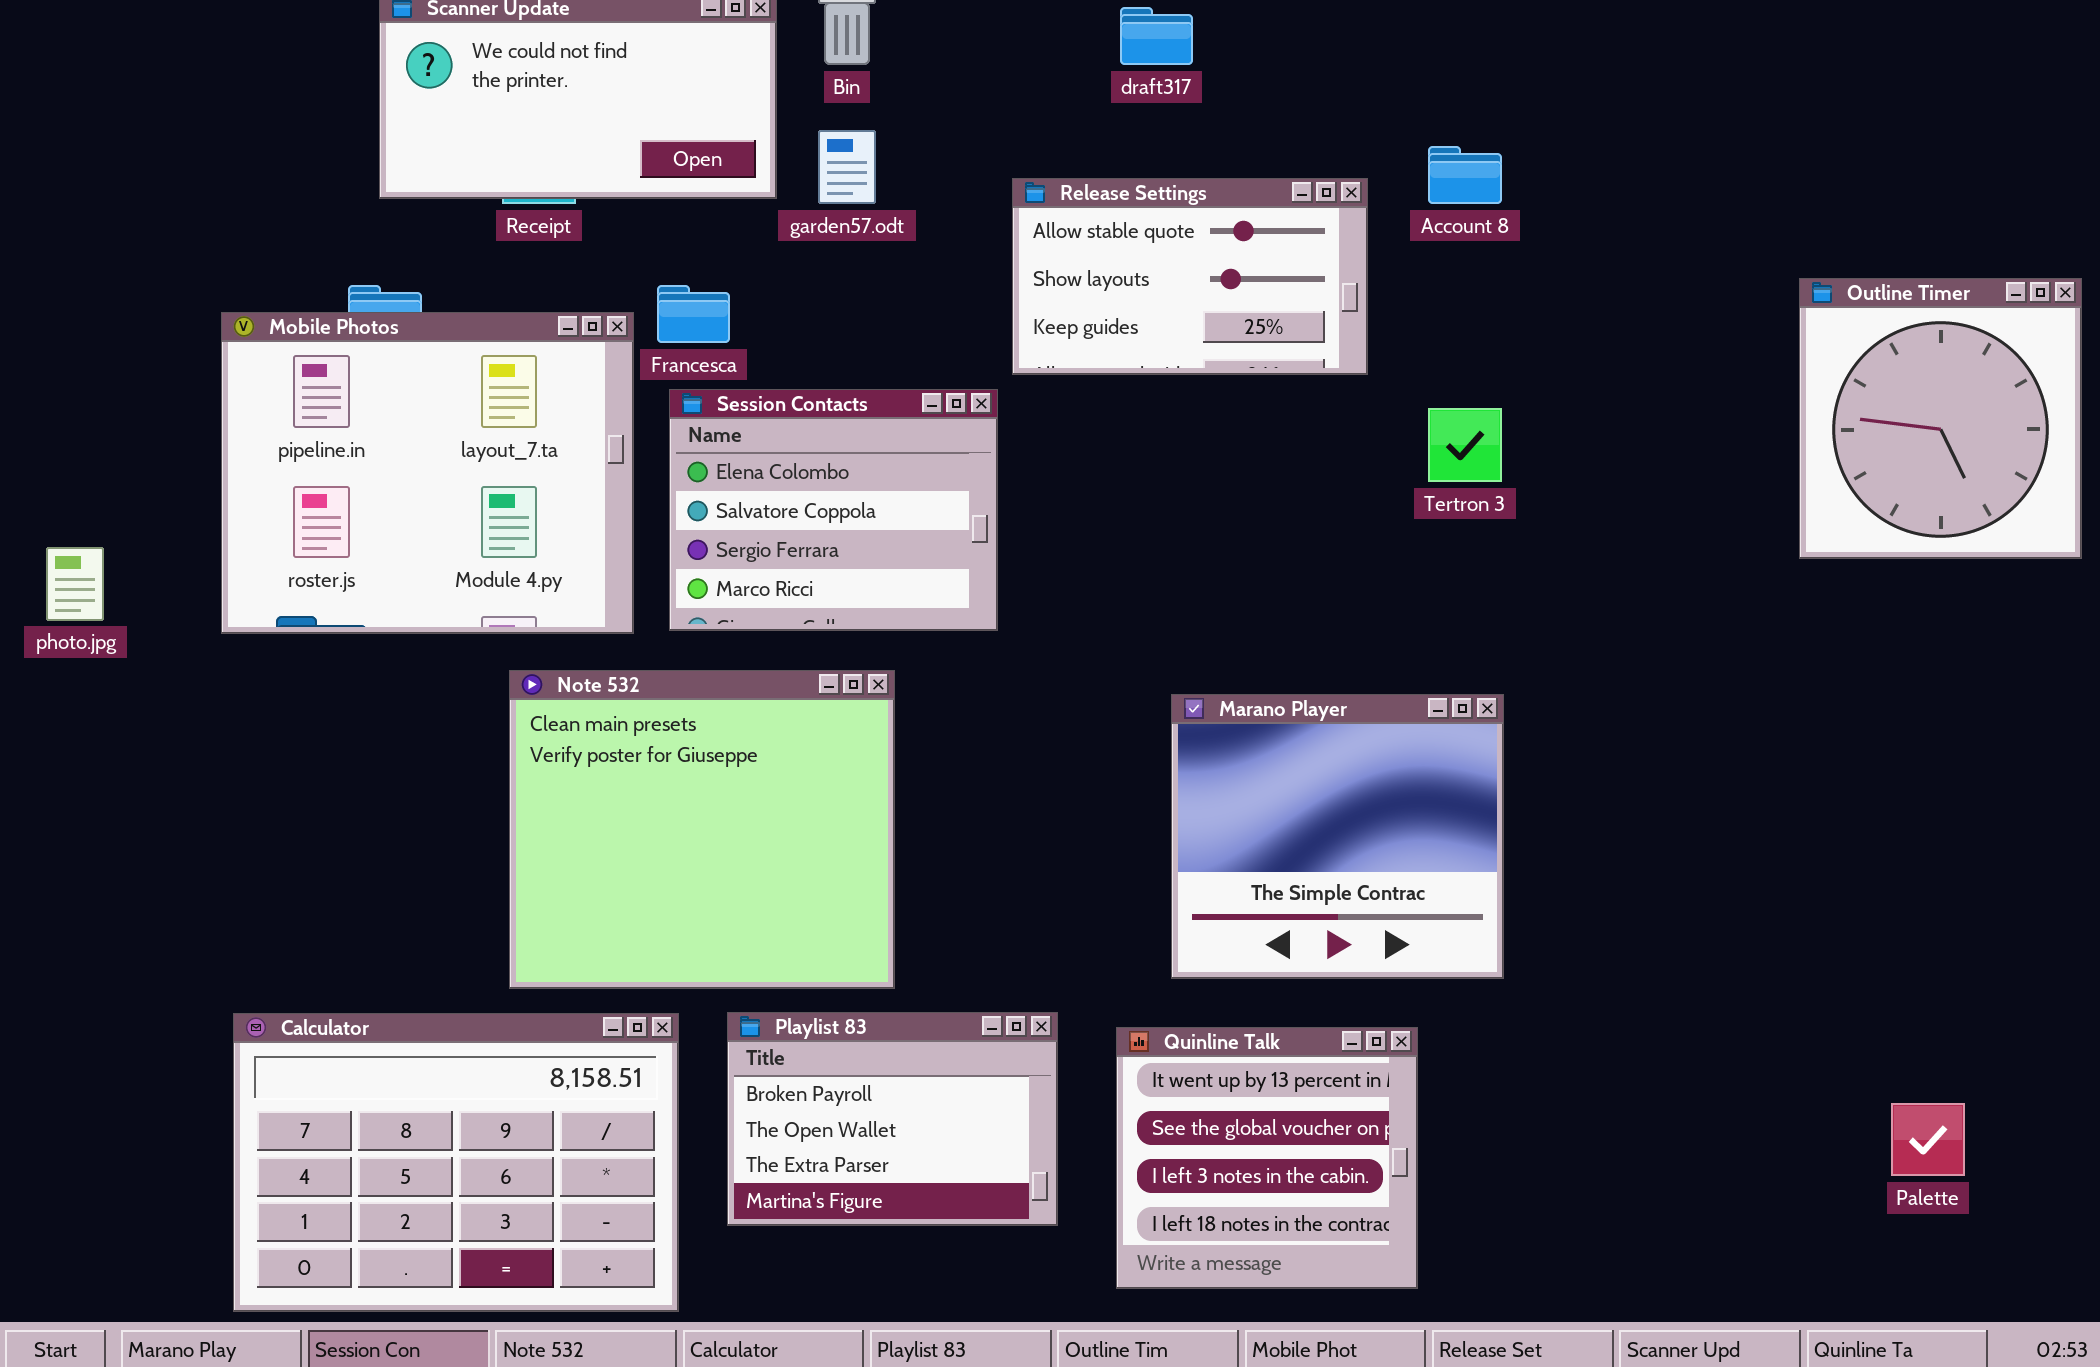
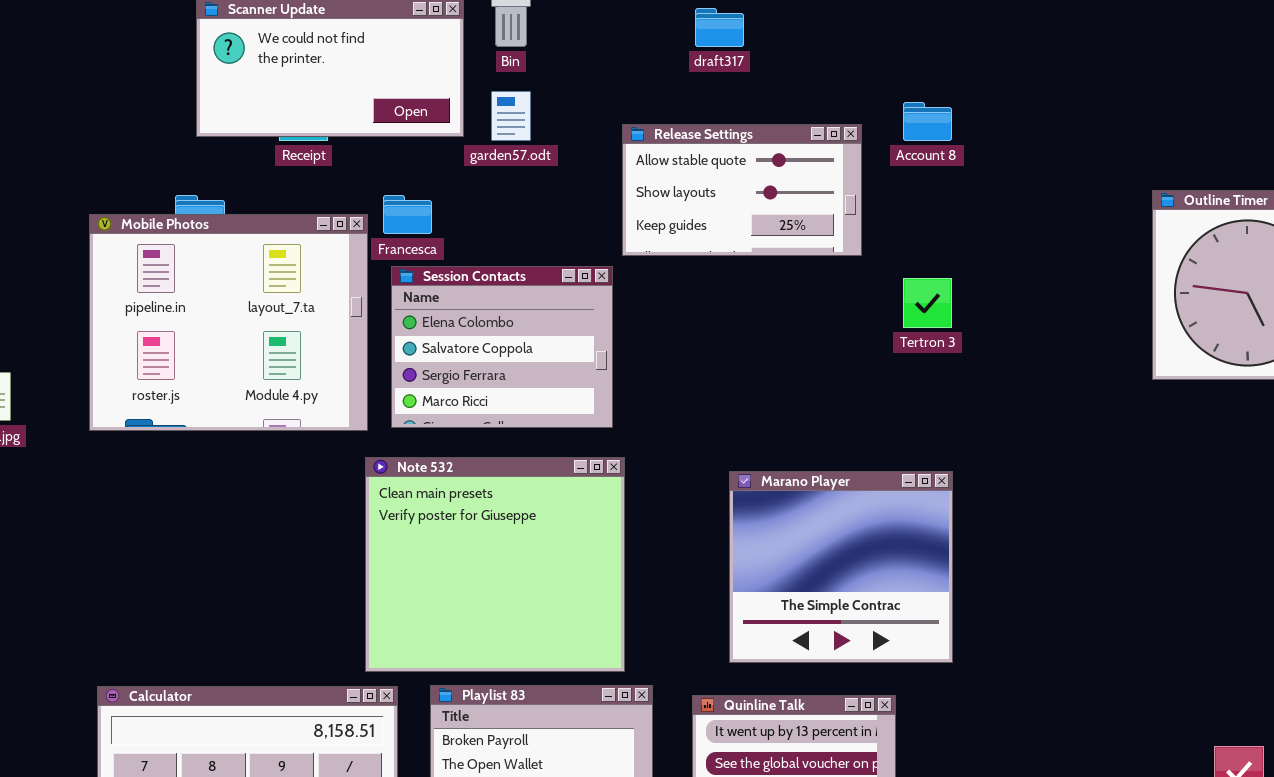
Note 532: [509,670,895,989] -> [365,457,625,672], moved

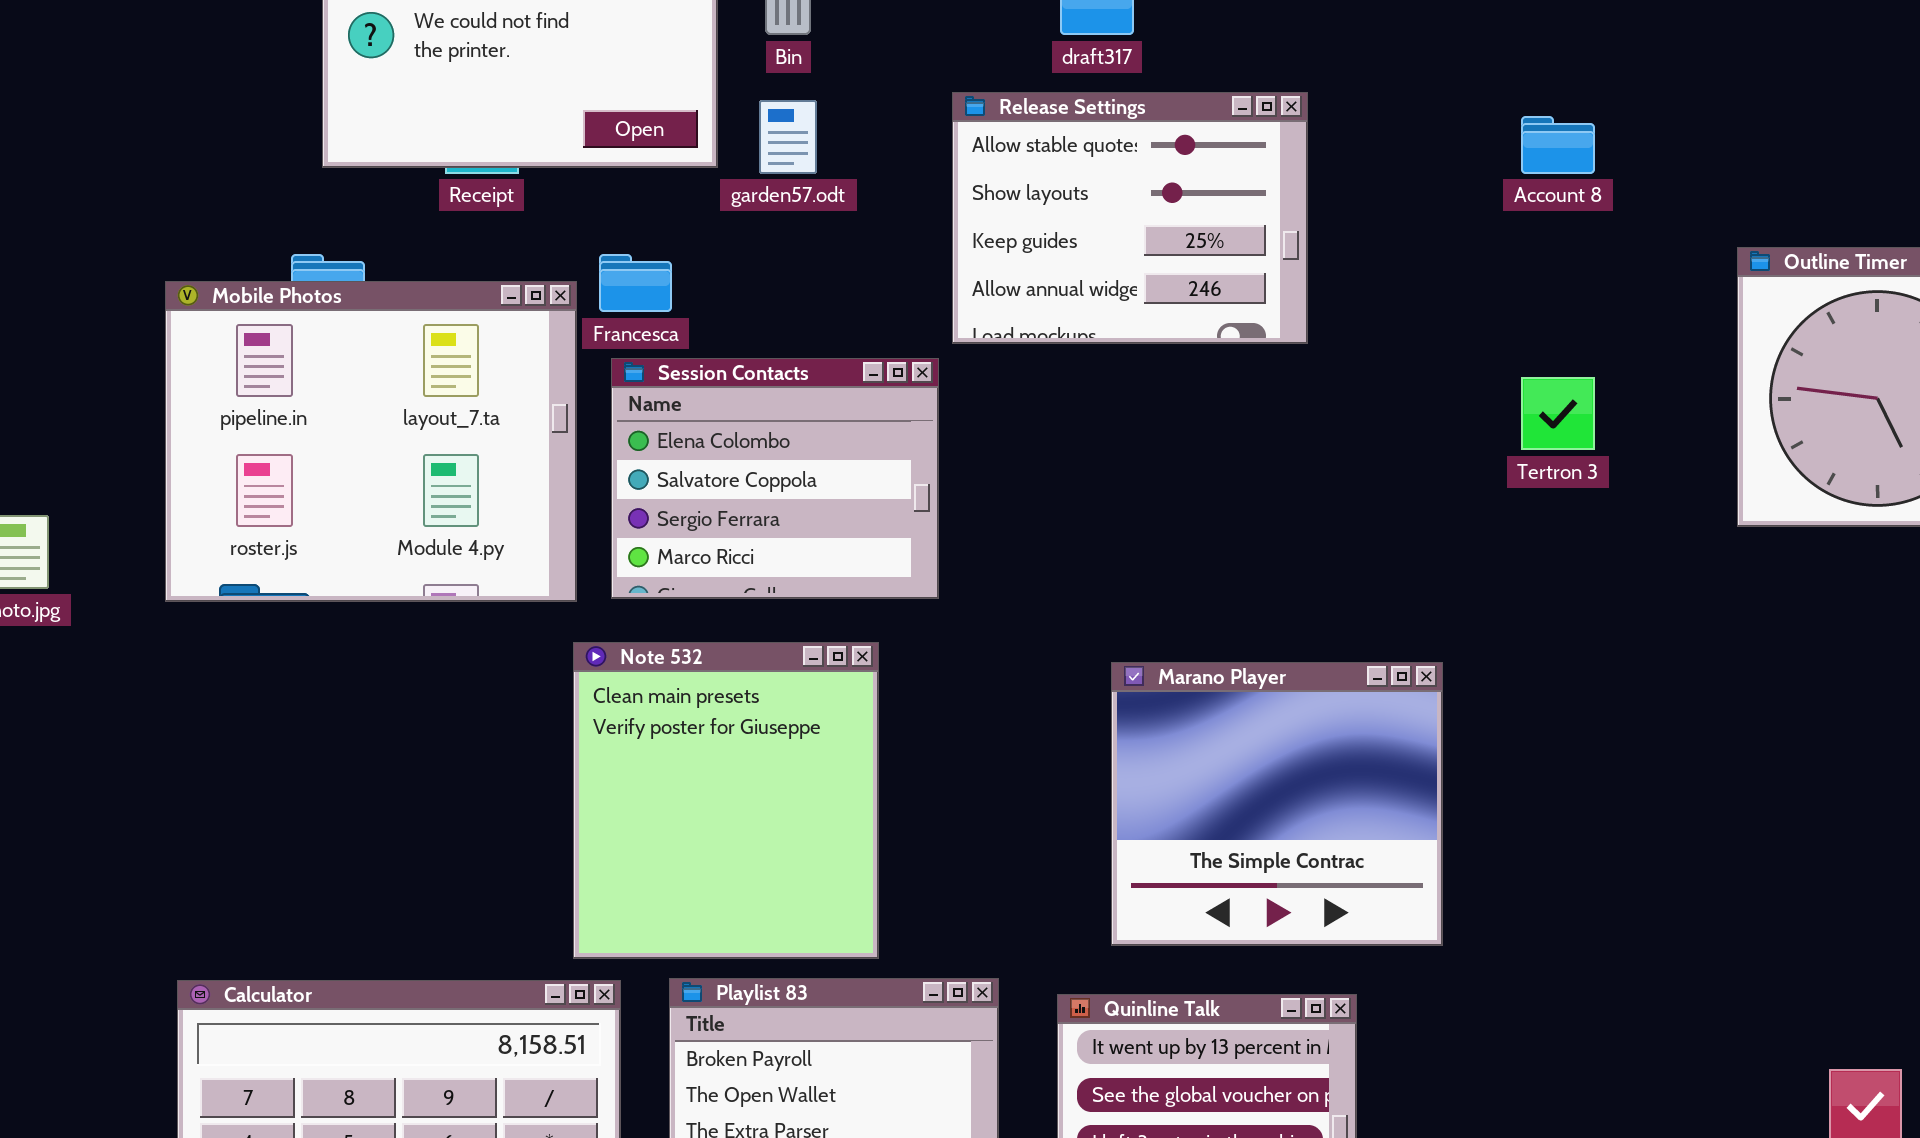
Account 8: [903,102,952,141] -> [1521,116,1595,174], moved
Release Settings: [622,124,862,256] -> [952,92,1308,344], resized
Tertron 3: [903,278,952,328] -> [1521,377,1595,450], moved
Note 532: [365,457,625,672] -> [573,642,879,959], resized

